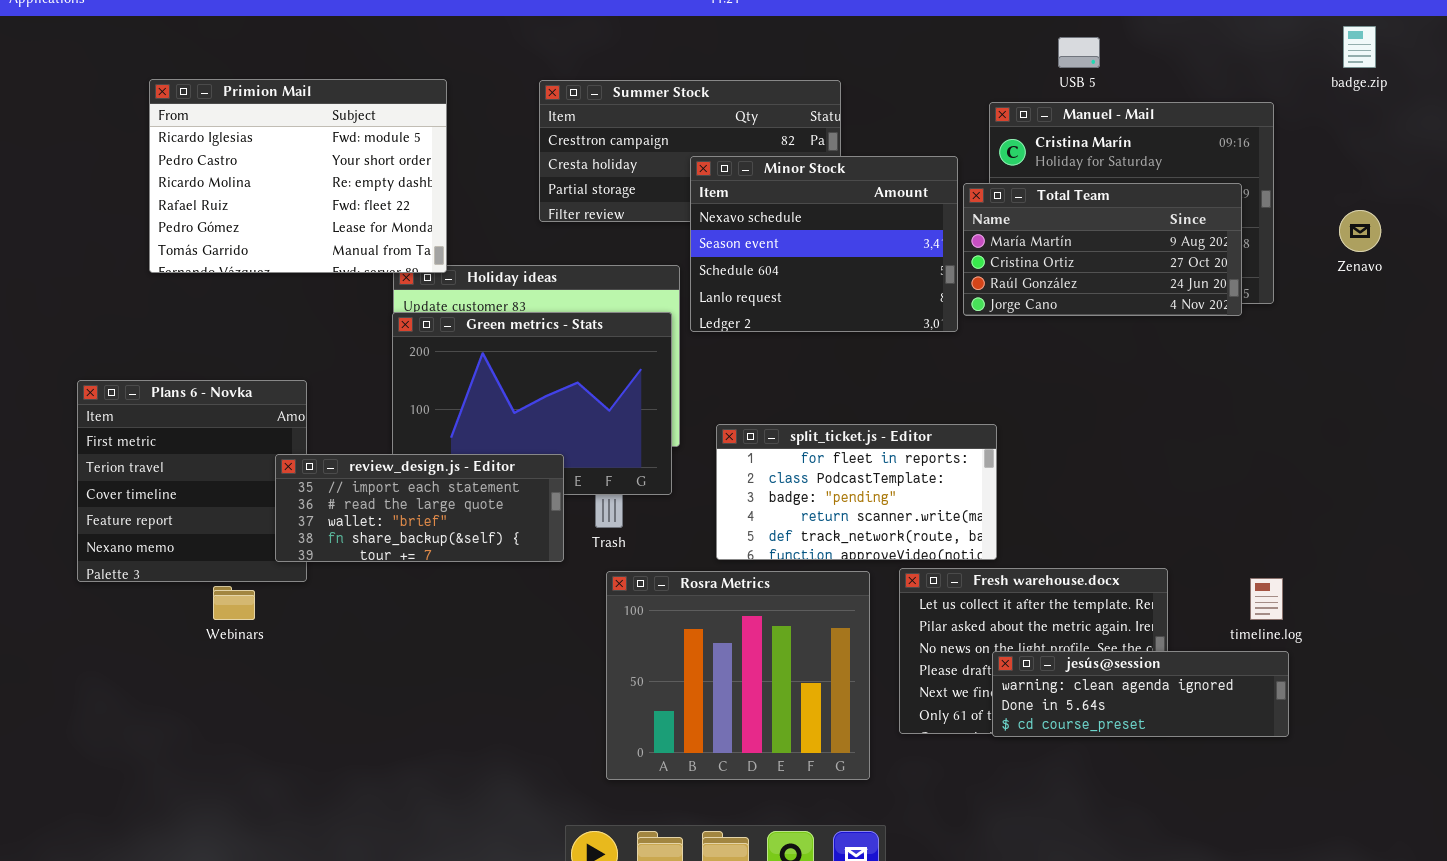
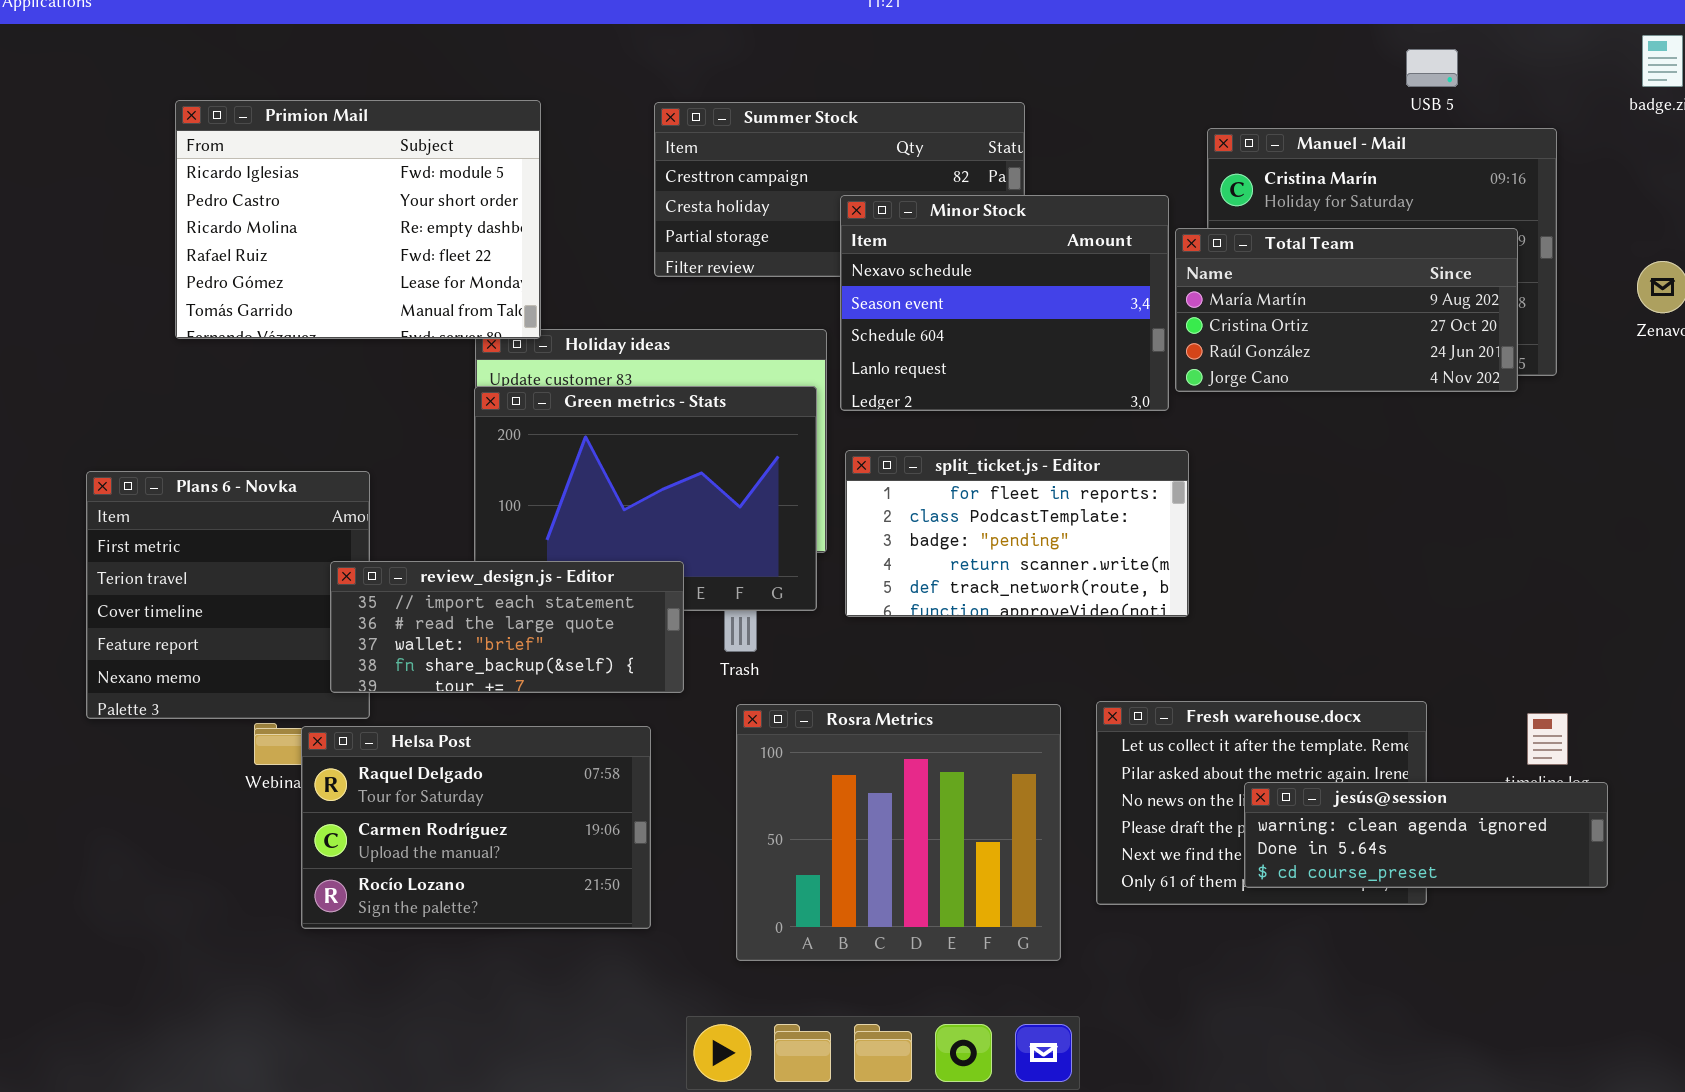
USB 5: [1058,37,1100,68] -> [1406,49,1458,87], moved
split_ticket.js - Editor: [716,424,997,560] -> [845,450,1189,617], moved
Helsa Post: none -> [301,726,651,929], opened
jesús@session: [992,651,1289,737] -> [1244,782,1608,888], moved

